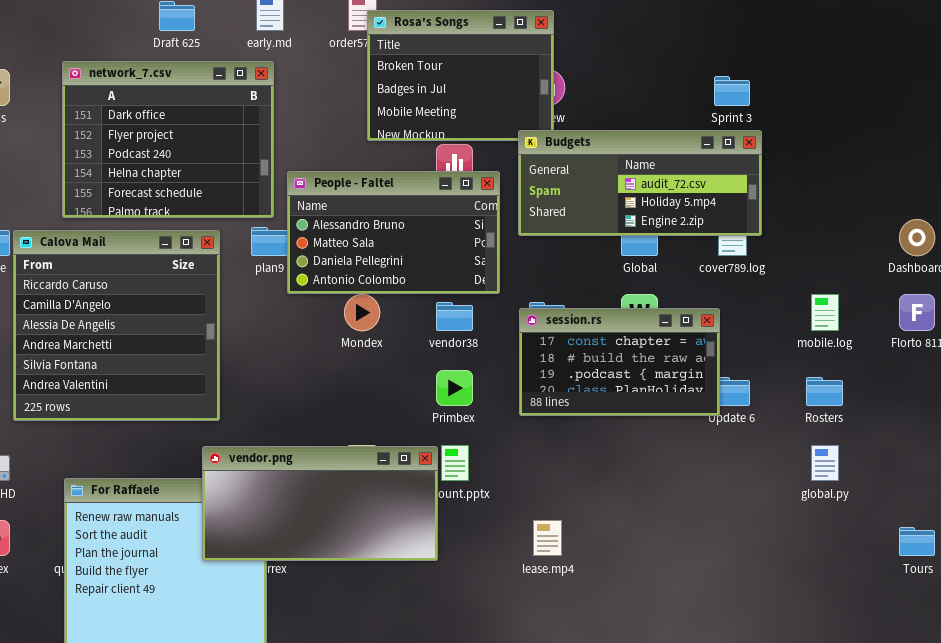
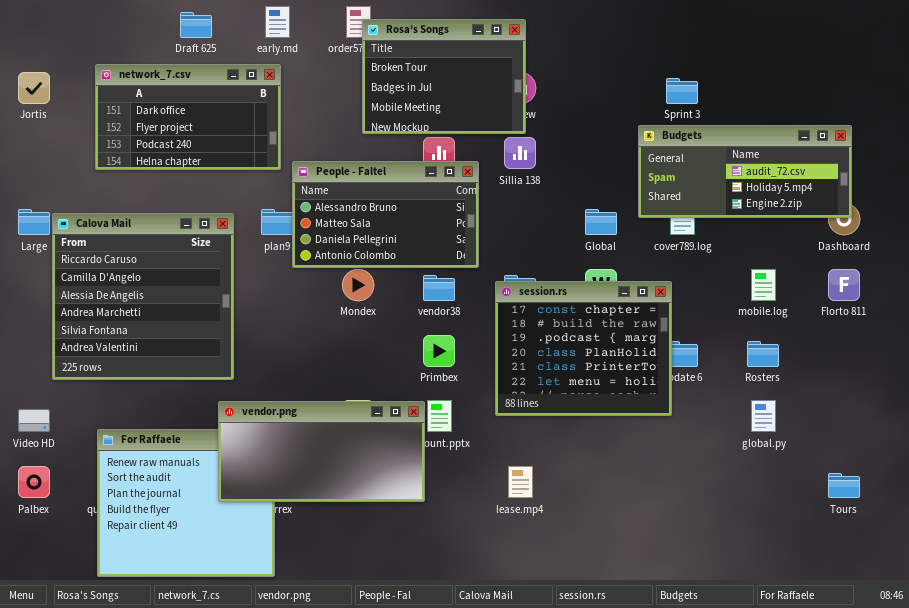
network_7.csv: [62,61,274,218] -> [95,64,281,170], resized
Budgets: [518,130,762,236] -> [638,125,852,218], moved
session.rs: [519,308,720,416] -> [495,281,672,416], resized

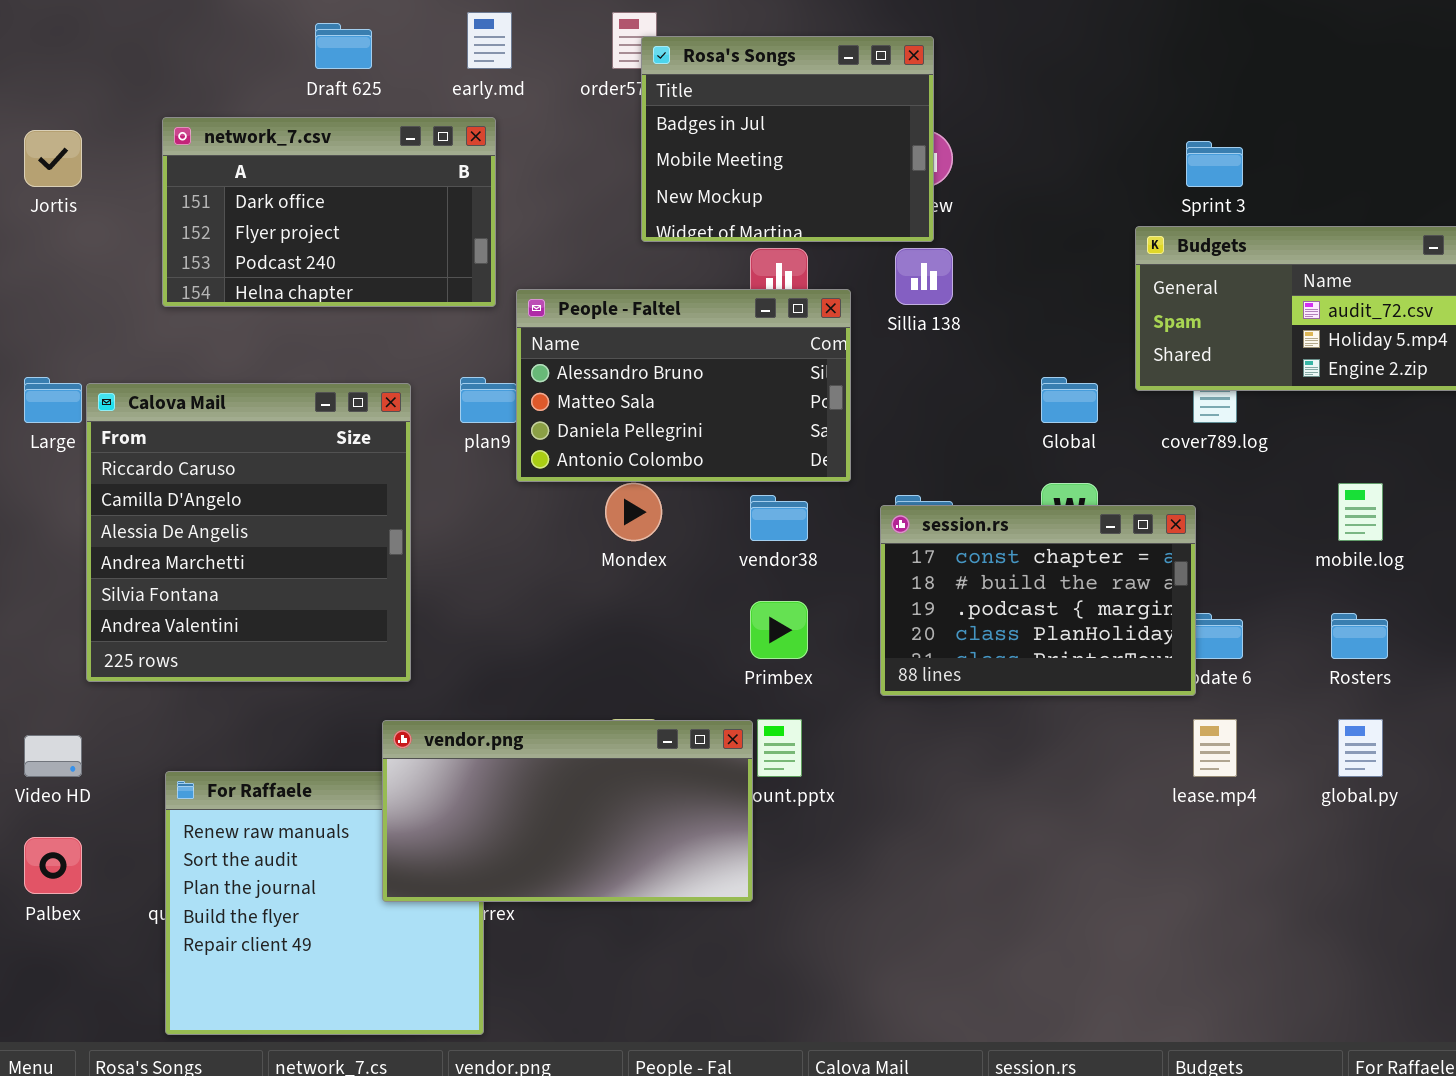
Rosa's Songs: [362,19,526,134] -> [641,36,934,242], scrolled down 1 row
session.rs: [495,281,672,416] -> [880,505,1196,696], resized
lease.mp4: [508,466,533,498] -> [1193,719,1237,777], moved

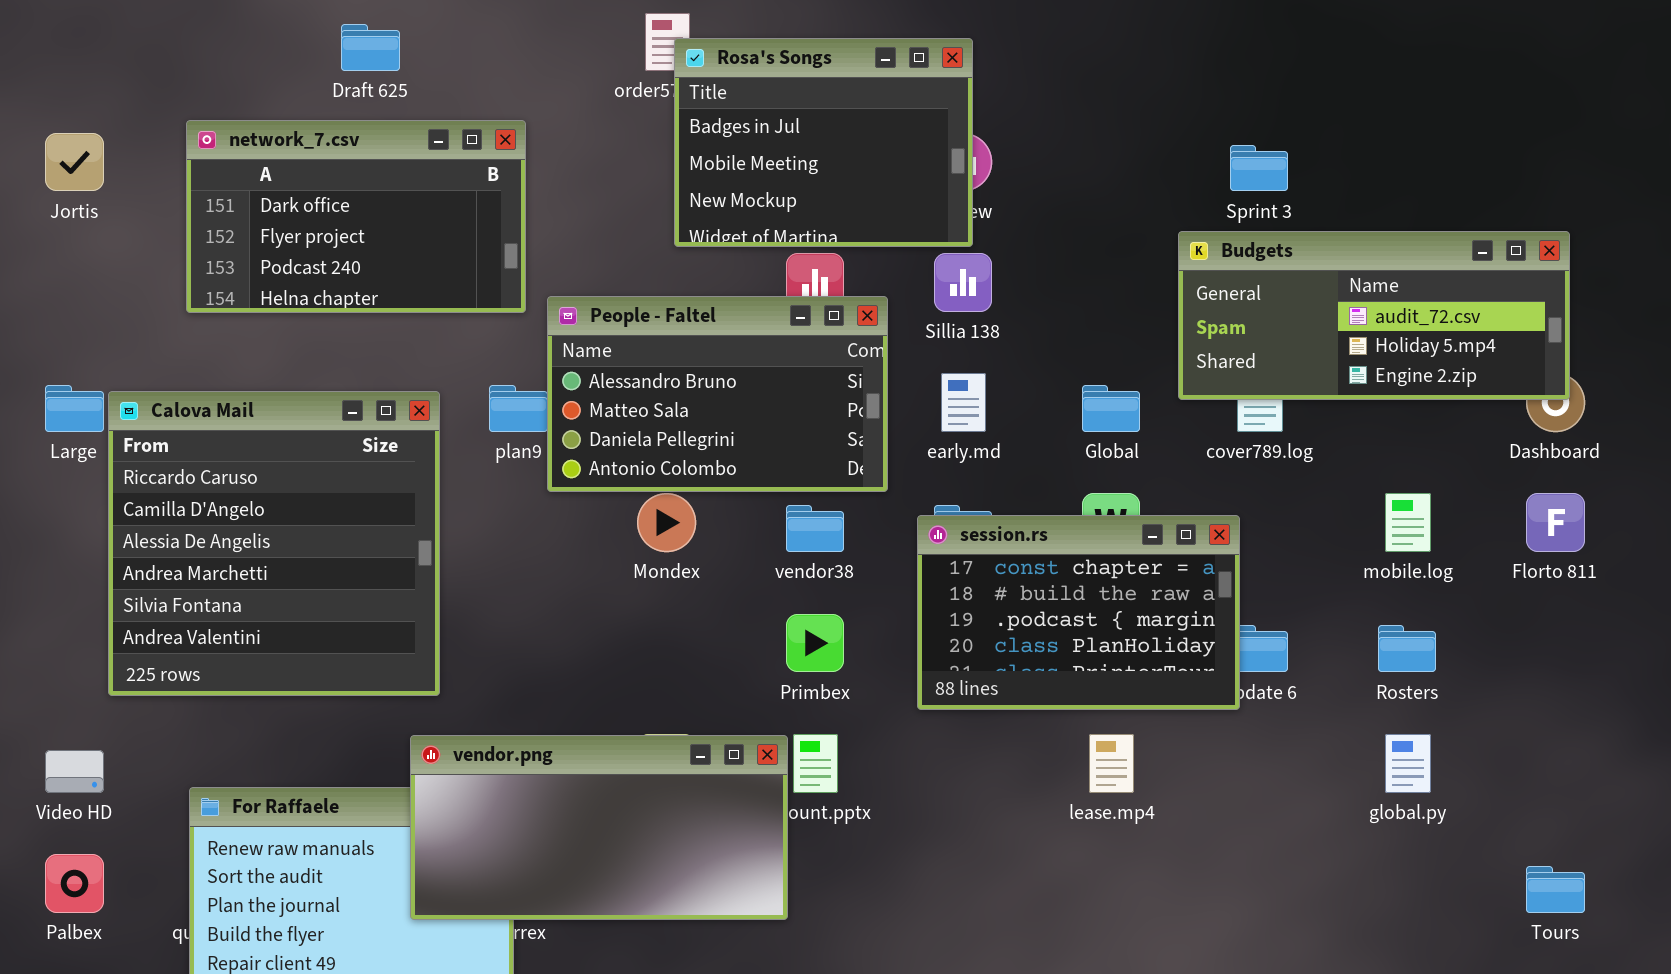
early.md: [467,12,512,69] -> [941,373,986,432], moved
lease.mp4: [1193,719,1237,777] -> [1089,734,1134,793], moved

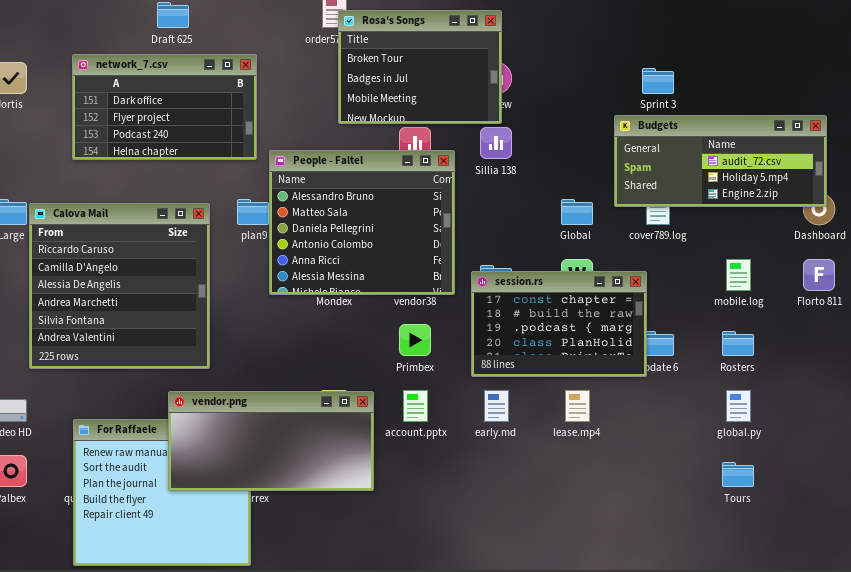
Rosa's Songs: [674,38,973,247] -> [338,10,502,124], scrolled up 1 row
People - Faltel: [547,296,888,492] -> [269,150,455,295], resized
early.md: [941,373,986,432] -> [484,390,509,422], moved
vendor.png: [410,735,788,920] -> [168,391,374,491], moved
Tours: [1526,866,1585,913] -> [722,462,754,487], moved

